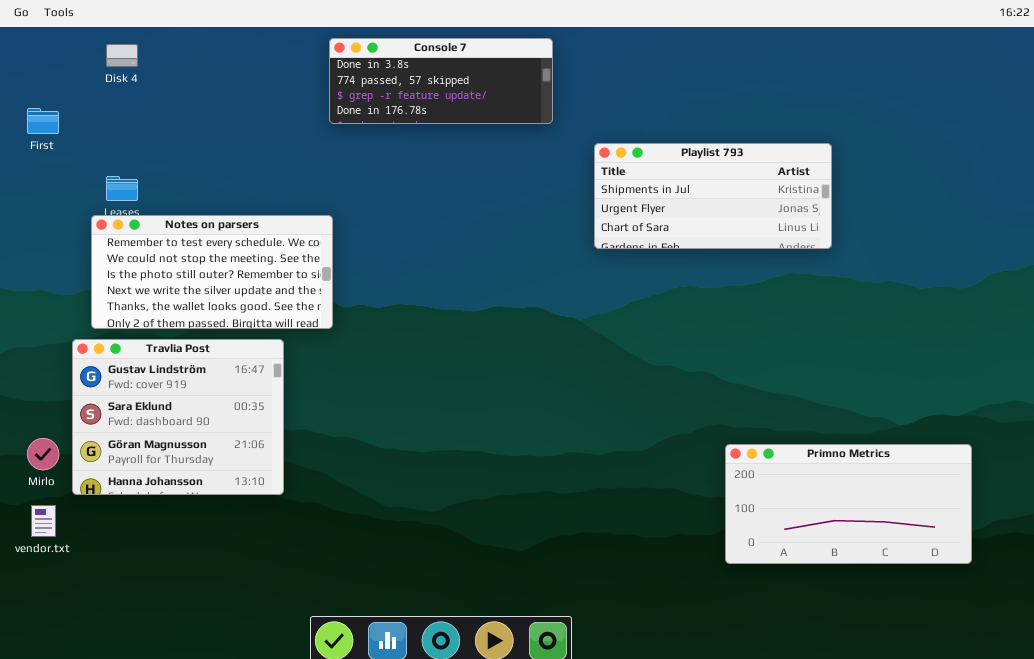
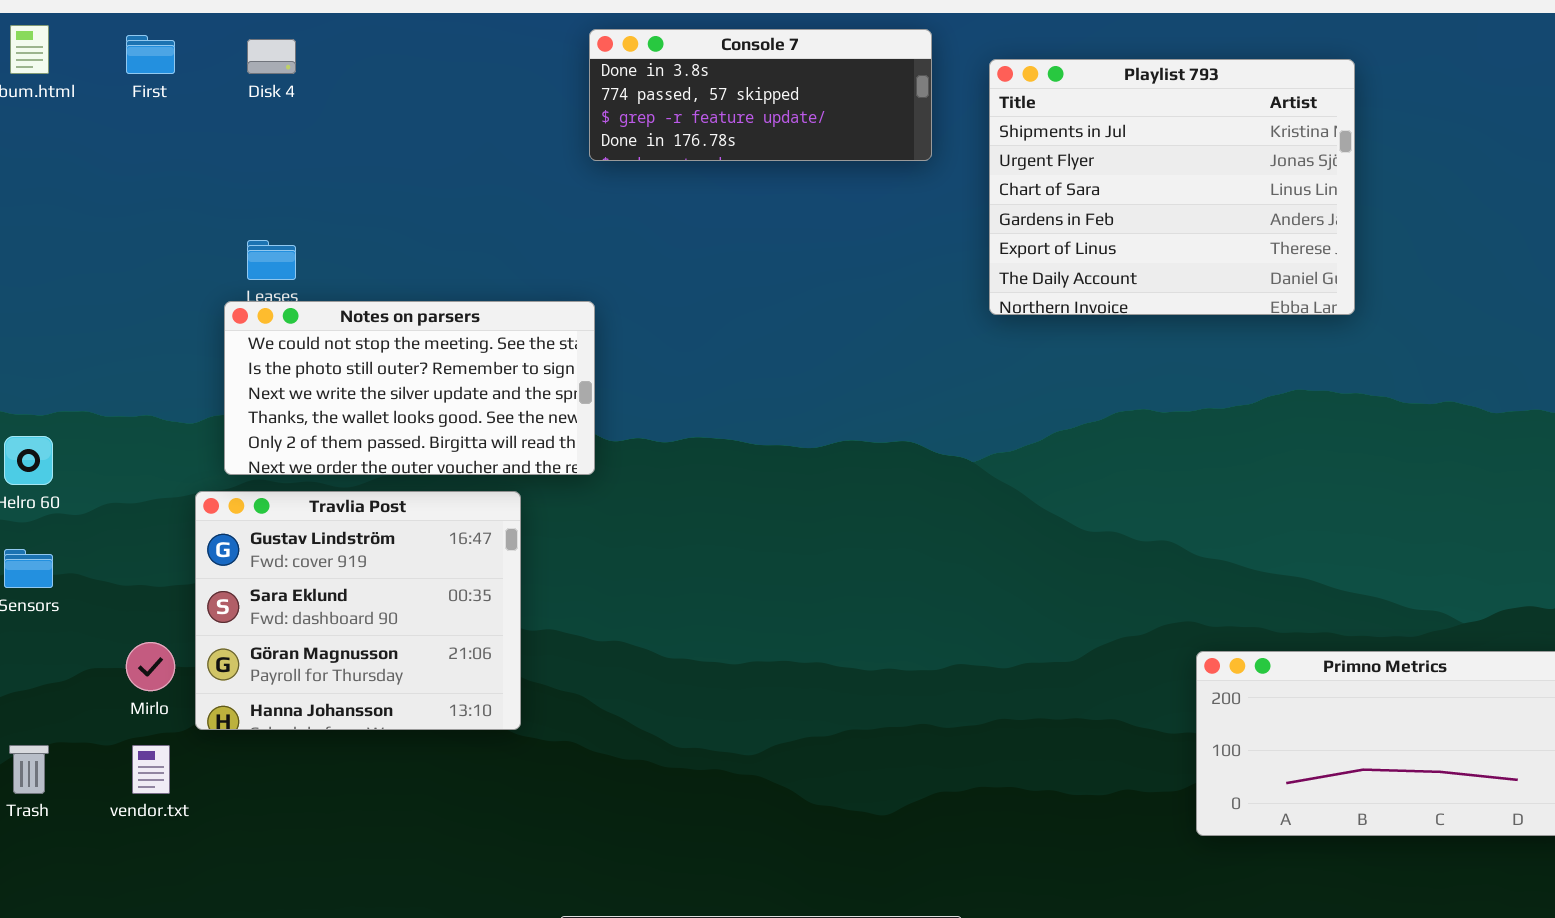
First: [27,108,59,134] -> [126,35,175,74], moved
Playlist 793: [594,143,832,249] -> [989,59,1355,315], moved, resized
Notes on parsers: [91,215,333,329] -> [224,301,595,475], scrolled down 1 row

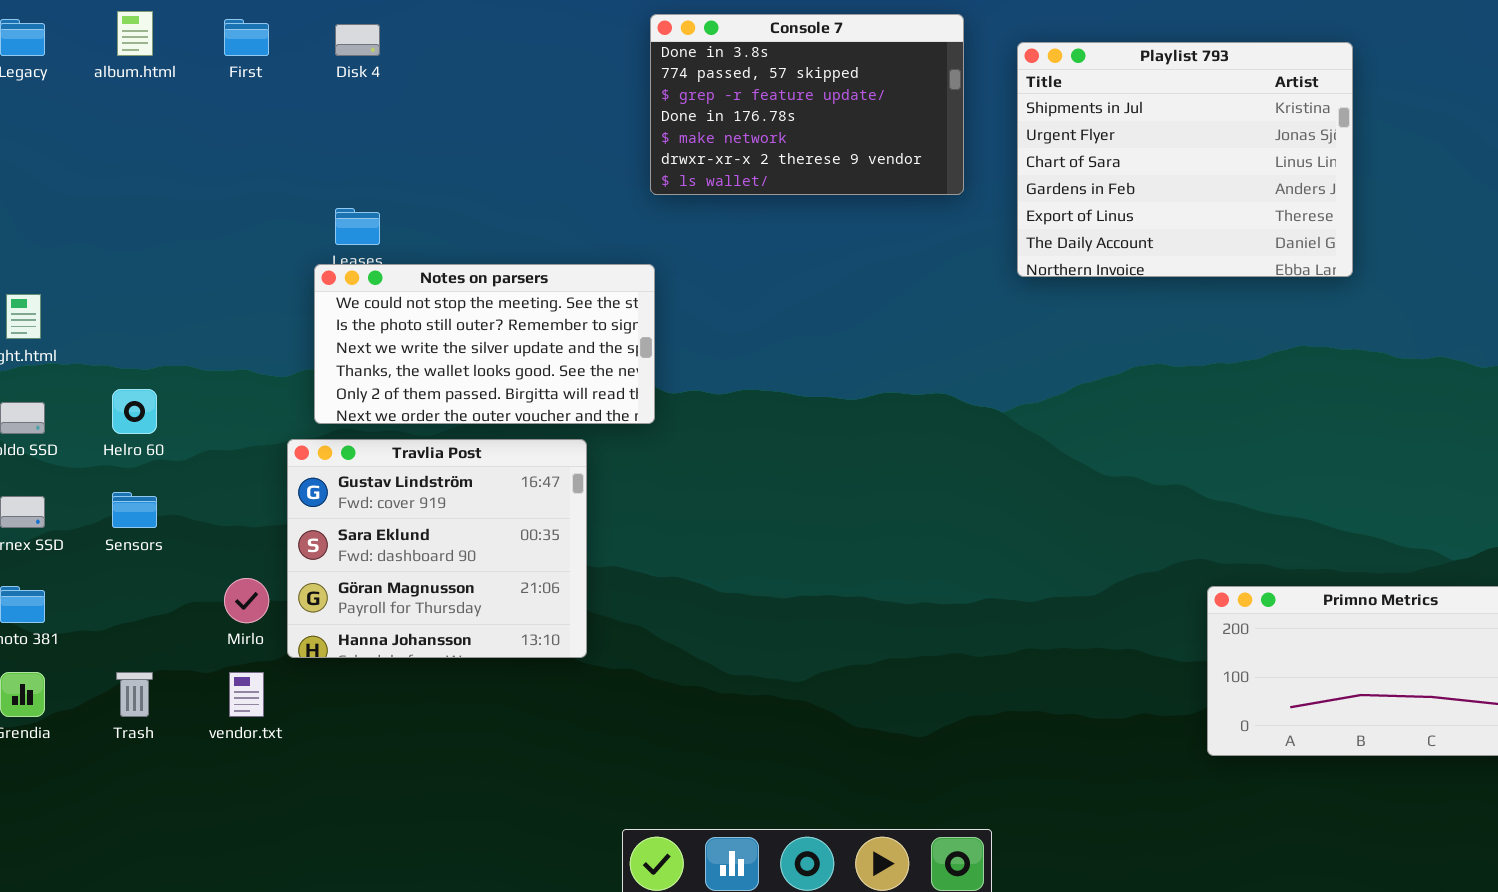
Console 7: [589,29,932,161] -> [650,14,964,195], resized

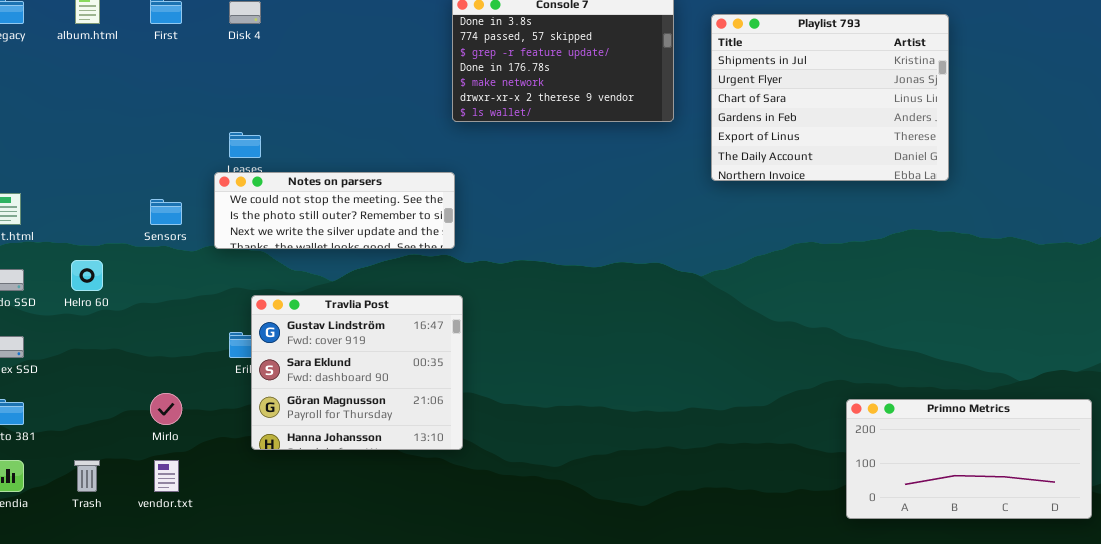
Notes on parsers: [314,264,655,424] -> [214,172,455,249], resized
Travlia Post: [287,439,587,658] -> [251,295,463,450], moved
Sensors: [112,492,157,528] -> [150,199,182,225], moved

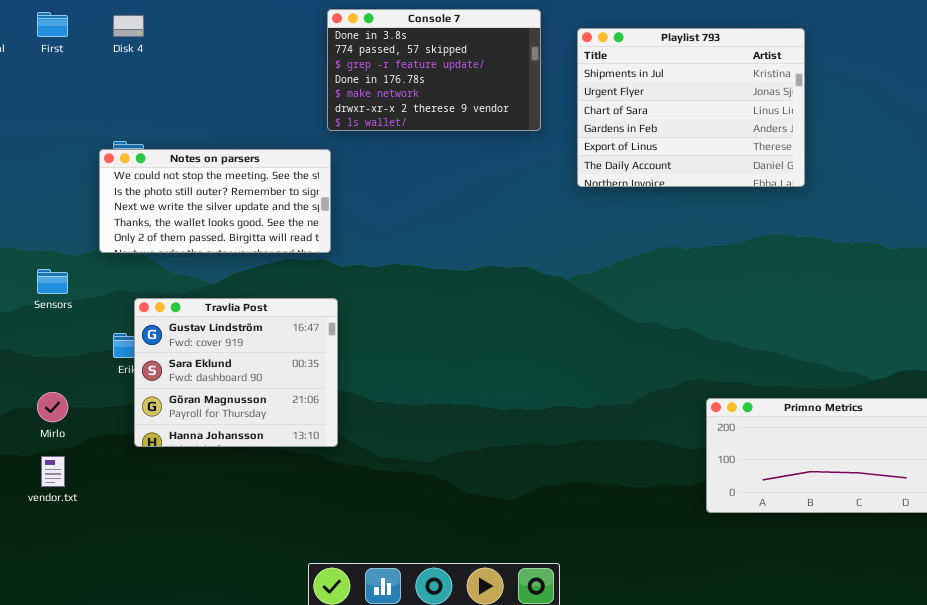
Notes on parsers: [214,172,455,249] -> [99,149,331,253], resized
Sensors: [150,199,182,225] -> [37,269,68,294], moved

